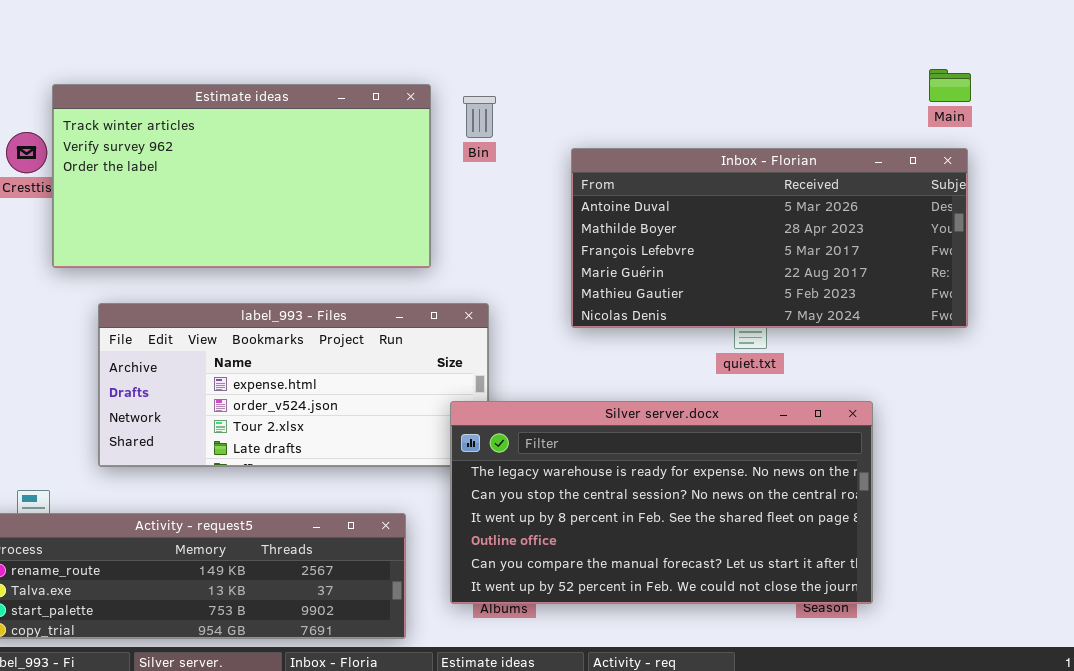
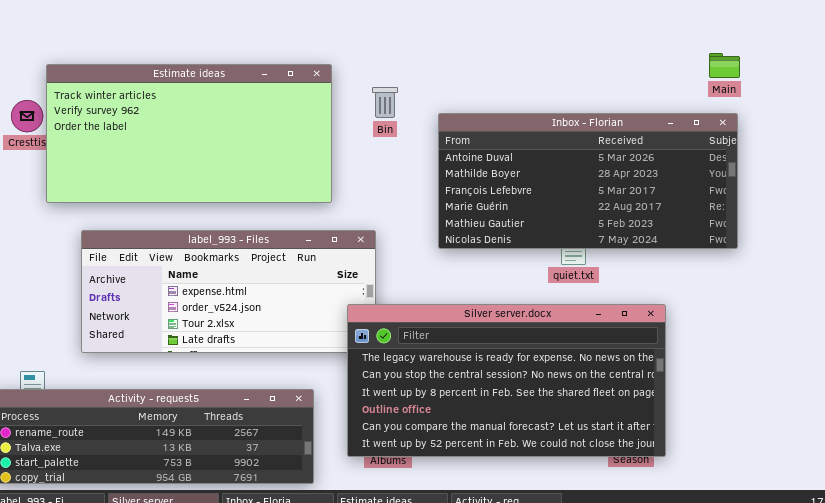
Bin: [463,96,496,138] -> [372,87,398,118], moved

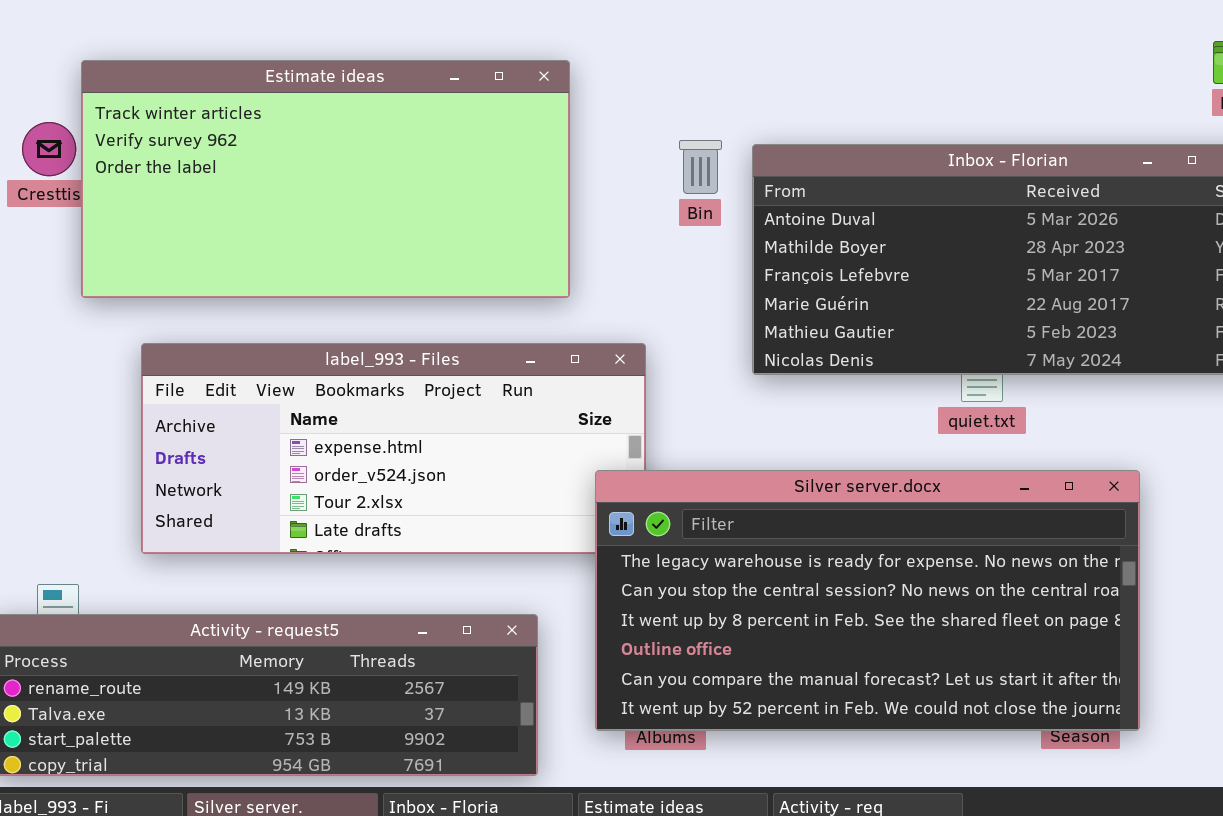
Bin: [372,87,398,118] -> [679,140,722,194], moved

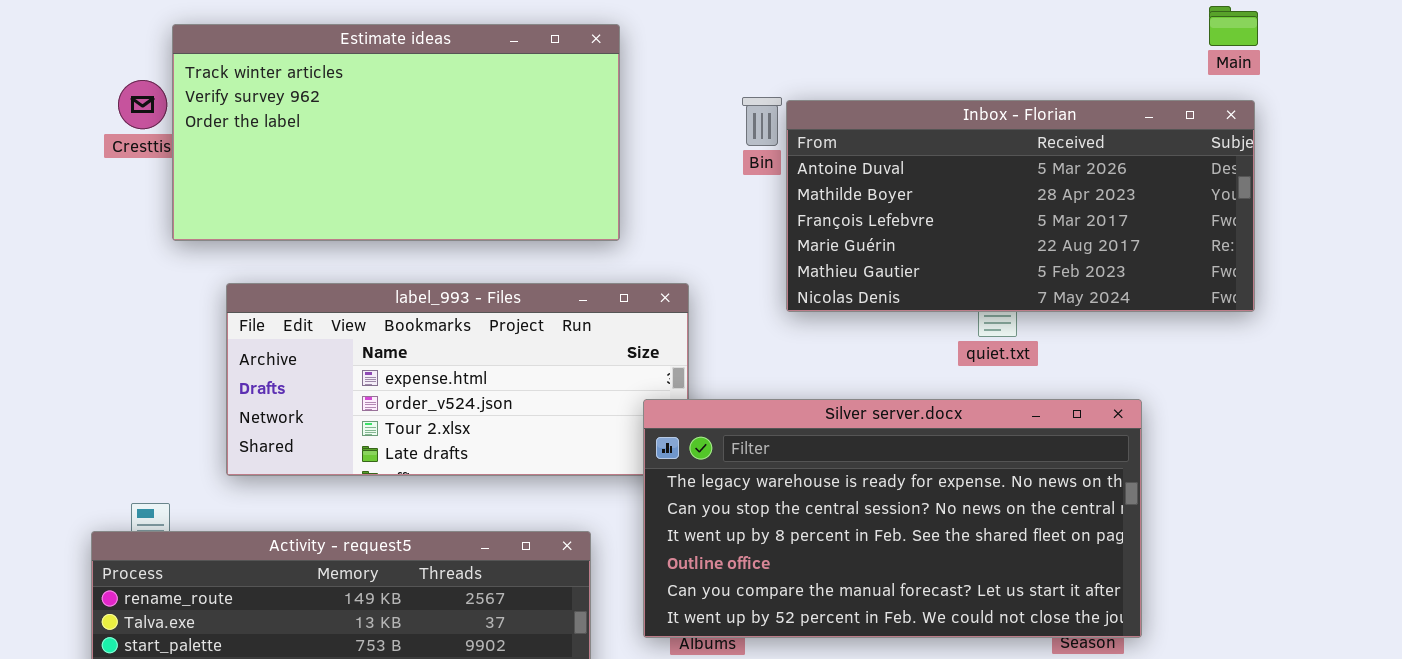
Bin: [679,140,722,194] -> [742,97,782,146], moved

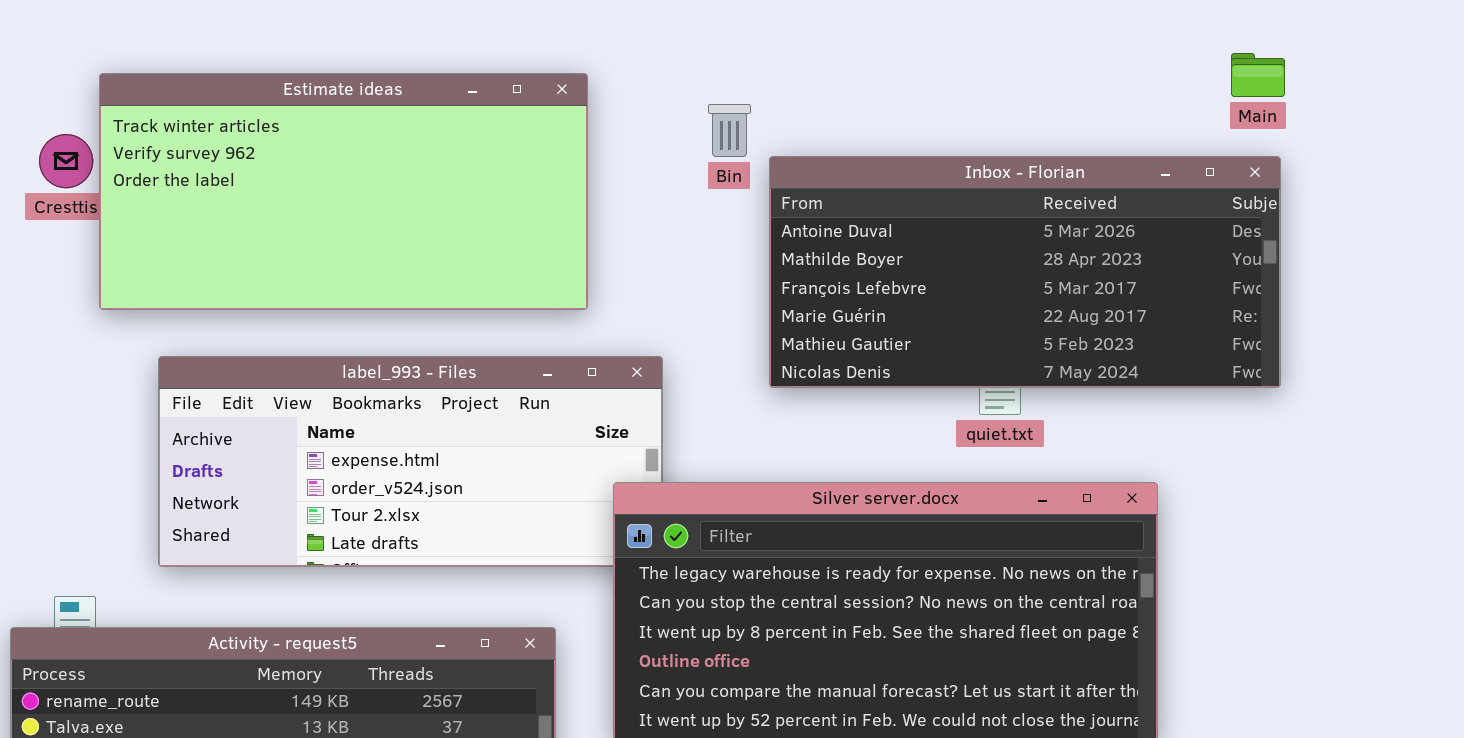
Bin: [742,97,782,146] -> [708,104,751,157], moved

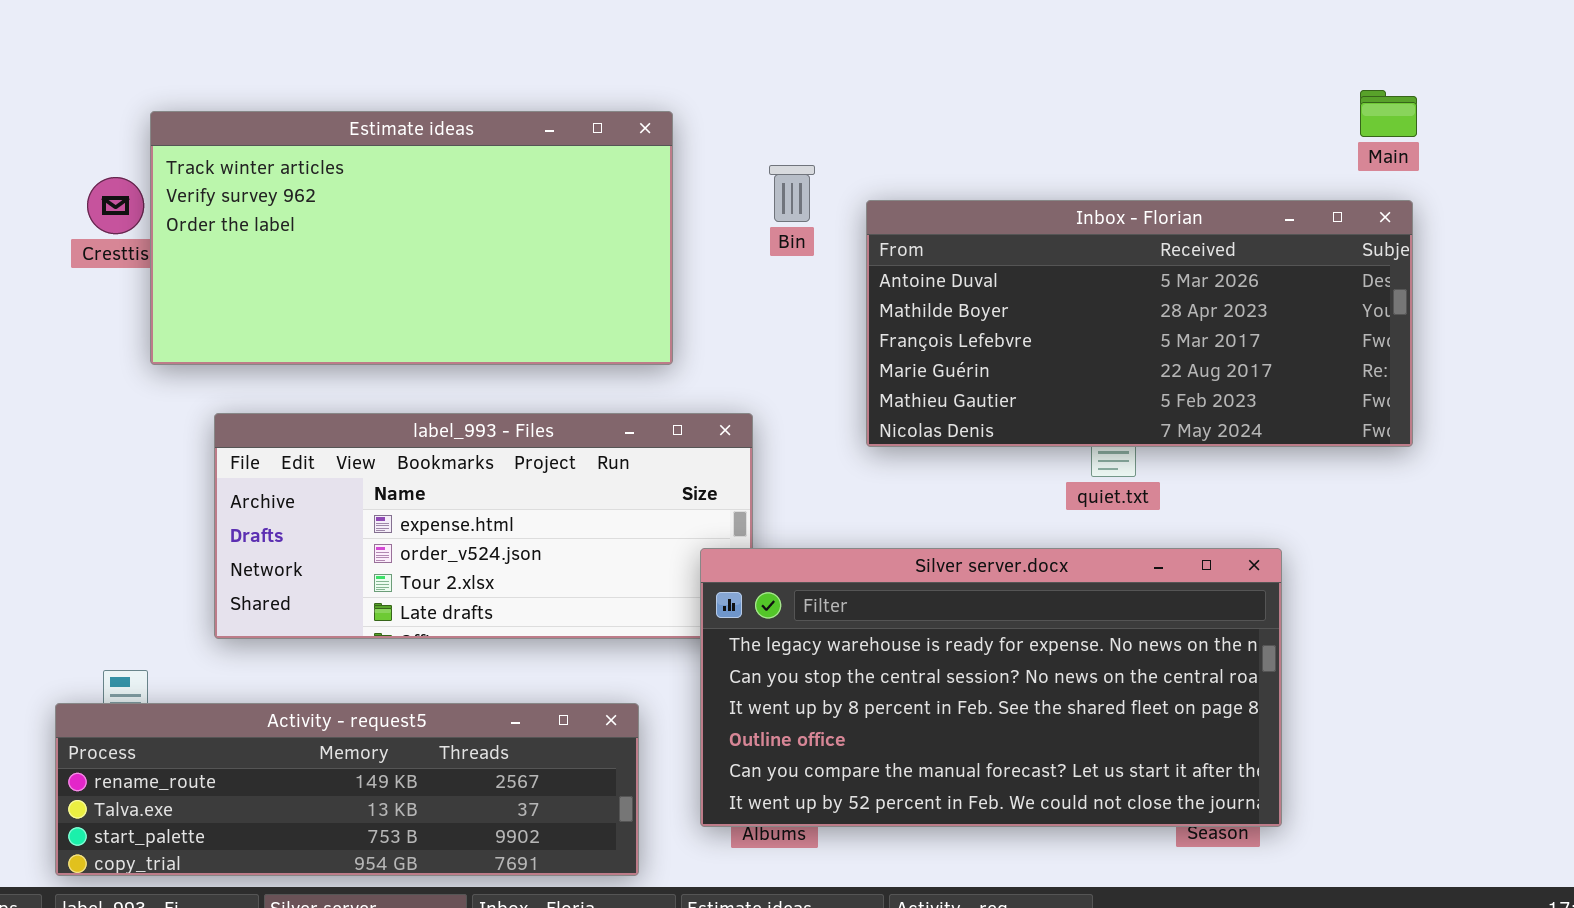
Bin: [708,104,751,157] -> [769,165,815,222], moved

